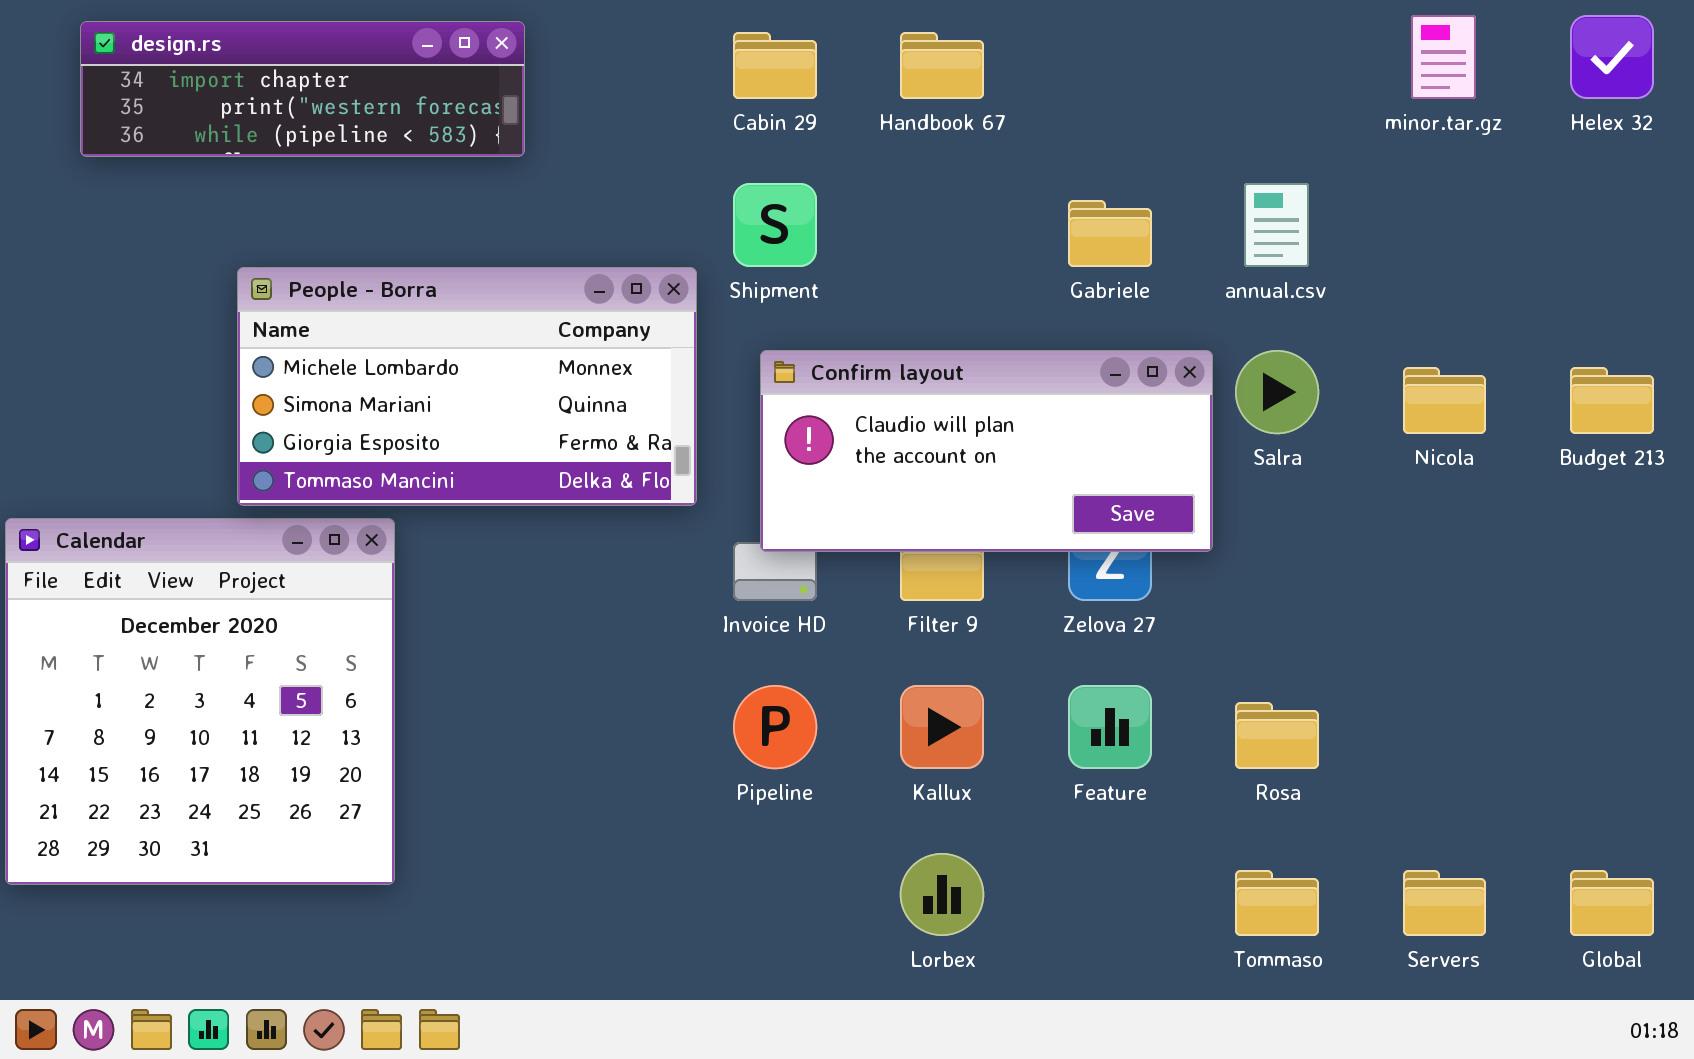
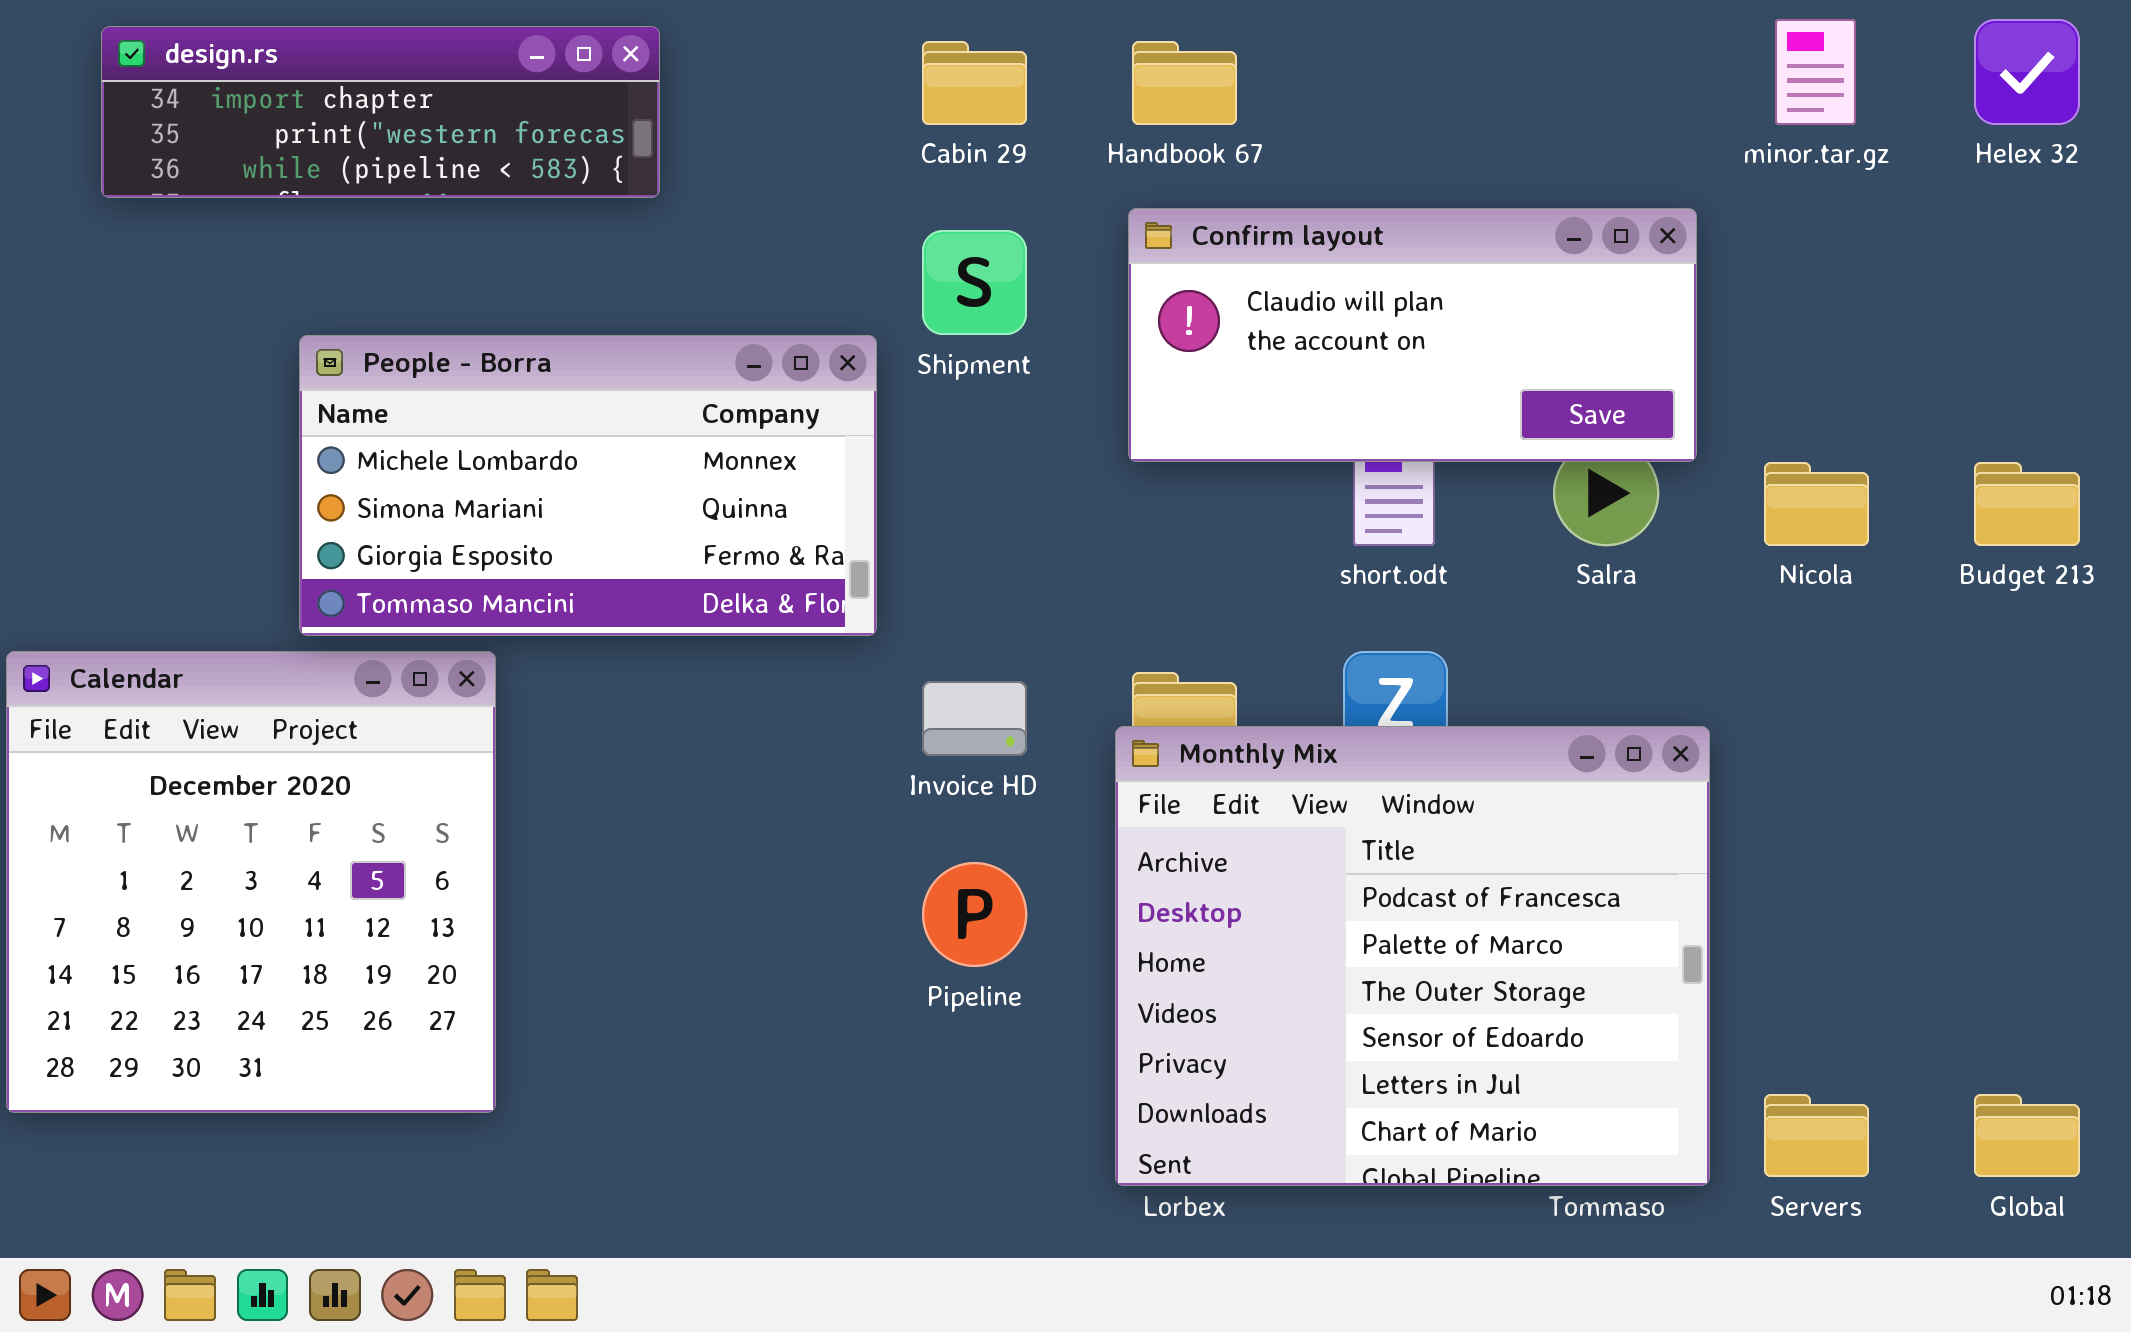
Confirm layout: [760,350,1213,552] -> [1128,208,1697,462], moved
Monthly Mix: none -> [1115,726,1710,1186], opened

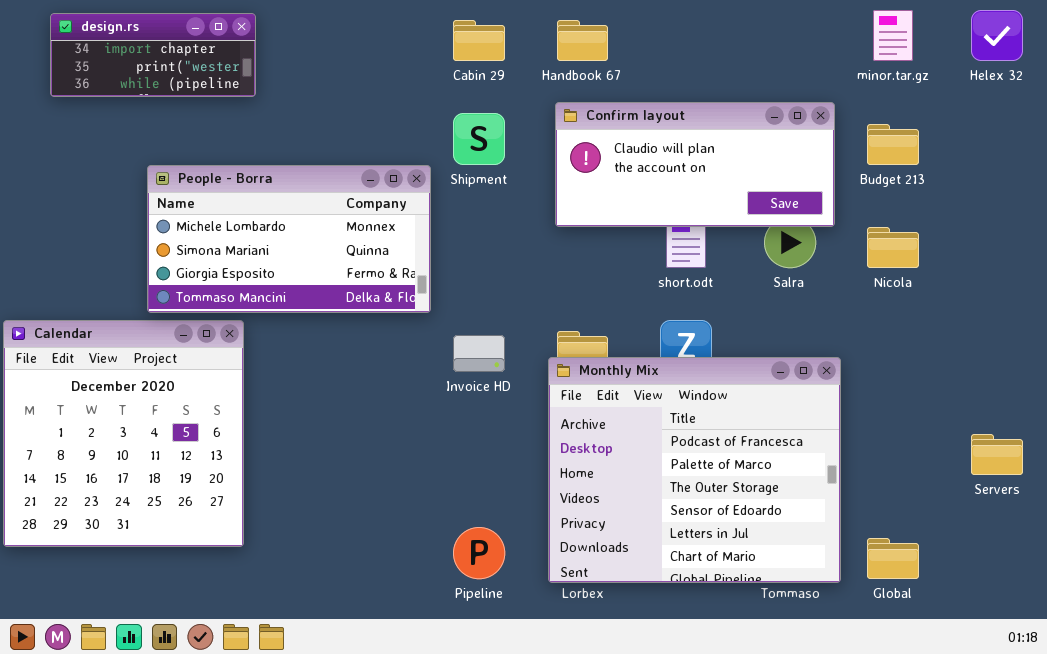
design.rs: [101,26,660,198] -> [50,13,256,97], resized
Budget 213: [1974,462,2080,546] -> [867,124,919,165], moved
Pipeline: [922,862,1027,967] -> [453,527,505,579], moved
Servers: [1764,1094,1869,1177] -> [971,434,1023,475], moved
Global: [1974,1094,2080,1177] -> [867,538,919,579], moved

